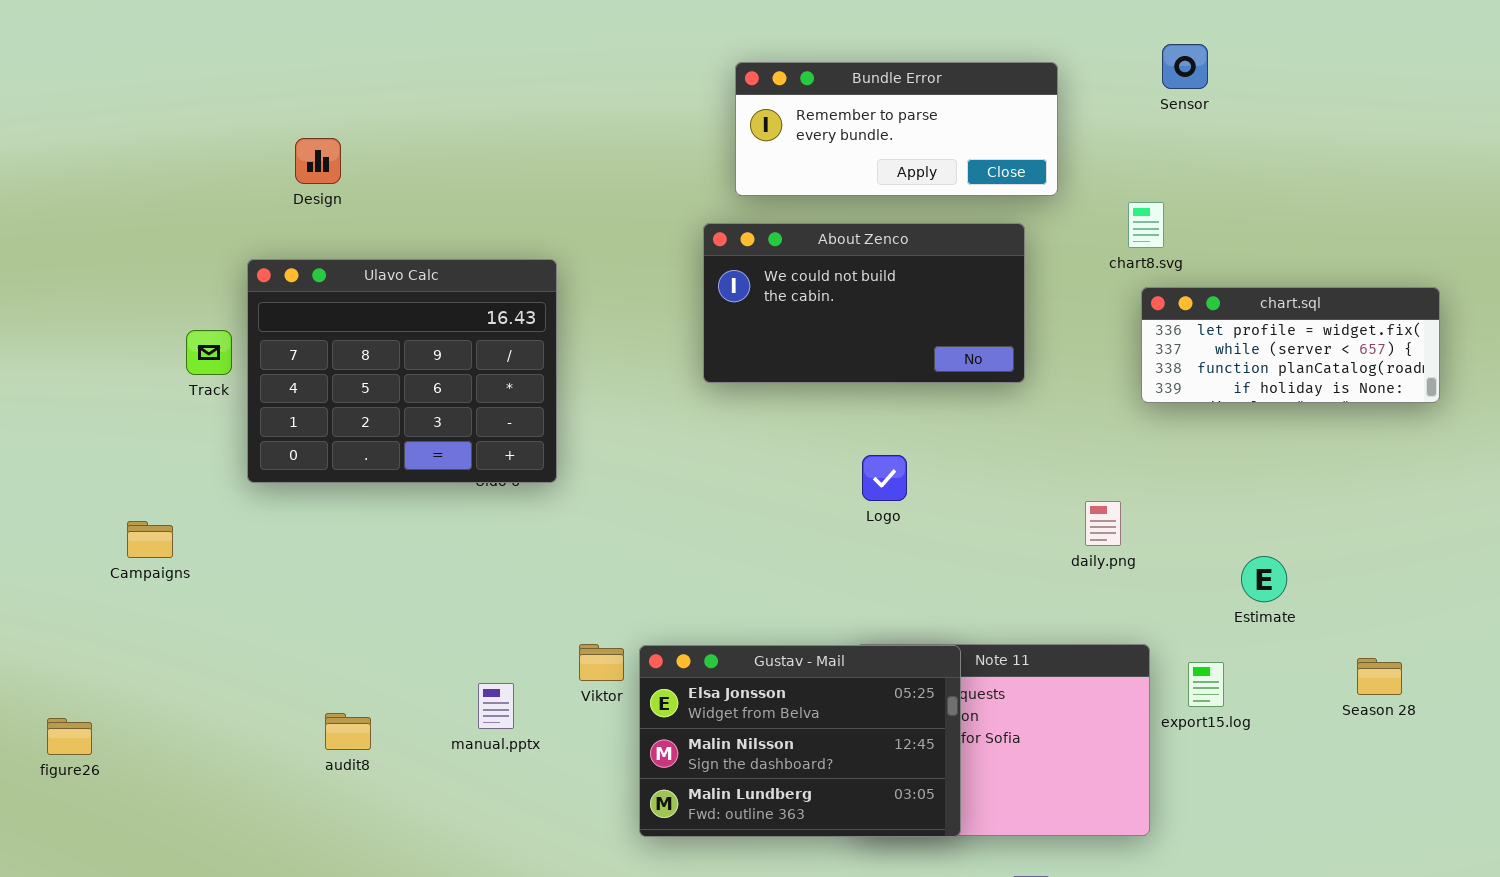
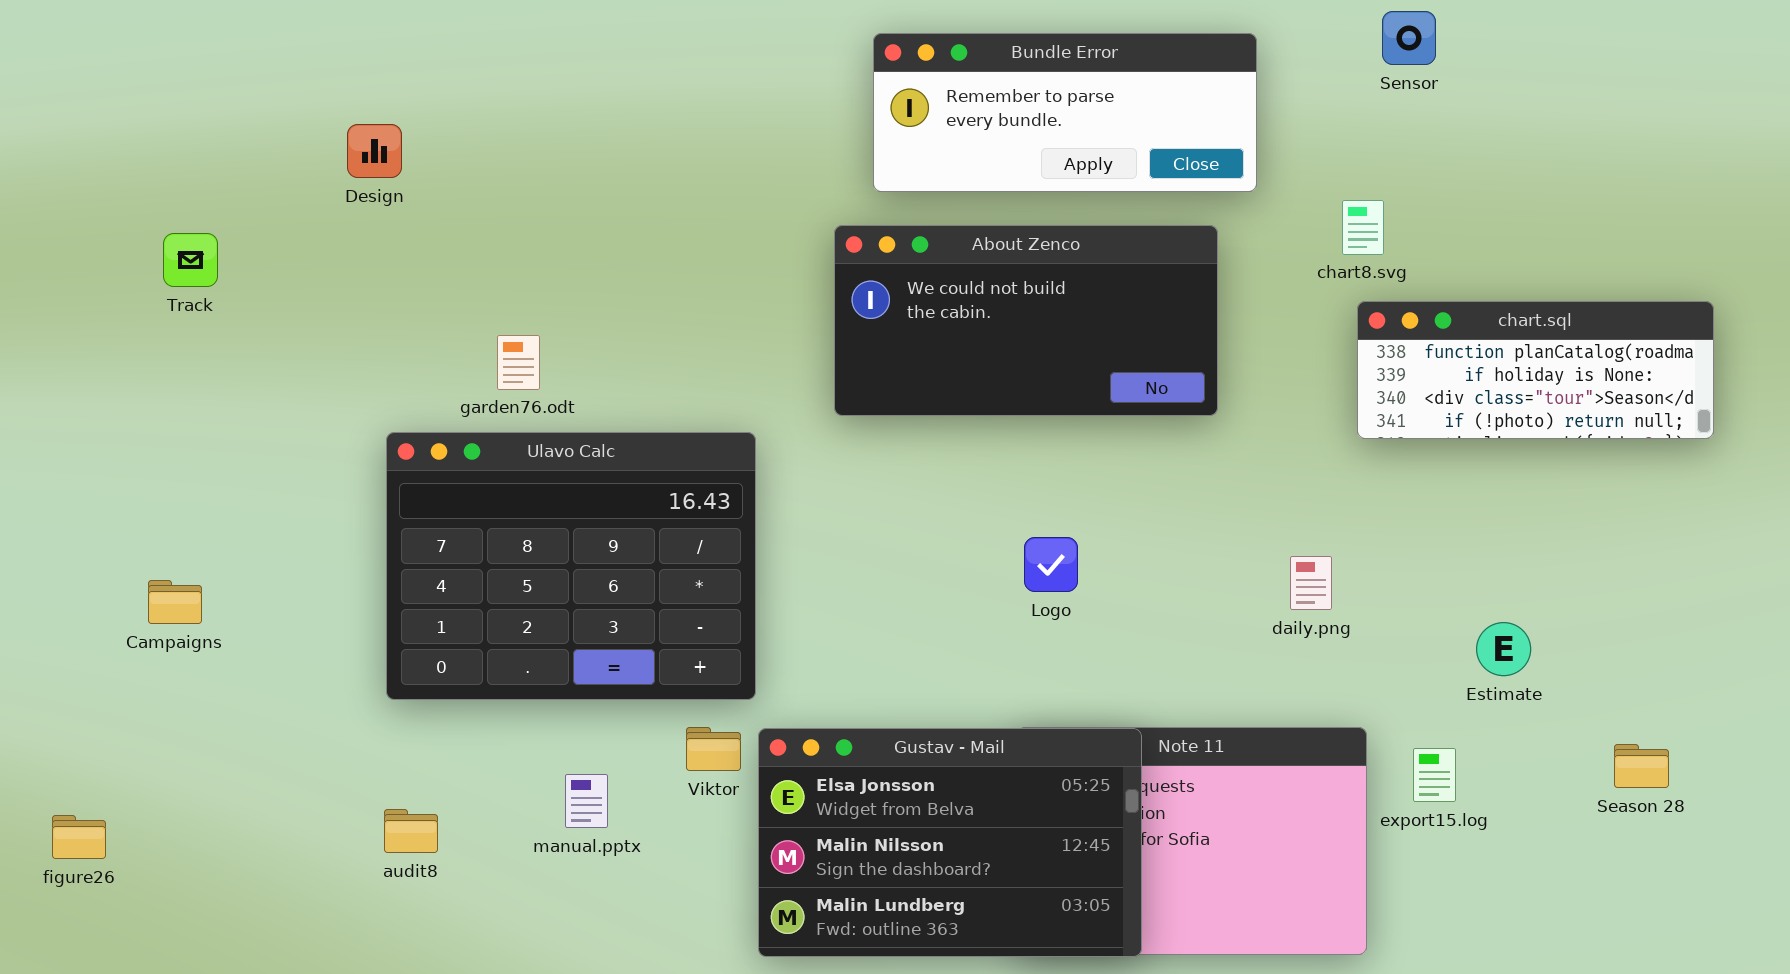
Ulavo Calc: [247,259,557,483] -> [386,432,756,700], moved
chart.sql: [1141,287,1440,403] -> [1357,301,1714,439], scrolled down 2 rows
Track: [186,330,232,375] -> [163,233,218,287], moved
Logo: [862,455,907,501] -> [1024,537,1078,592], moved

